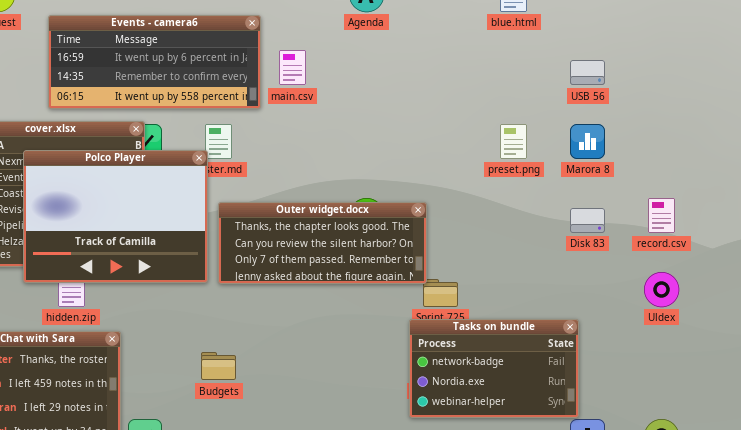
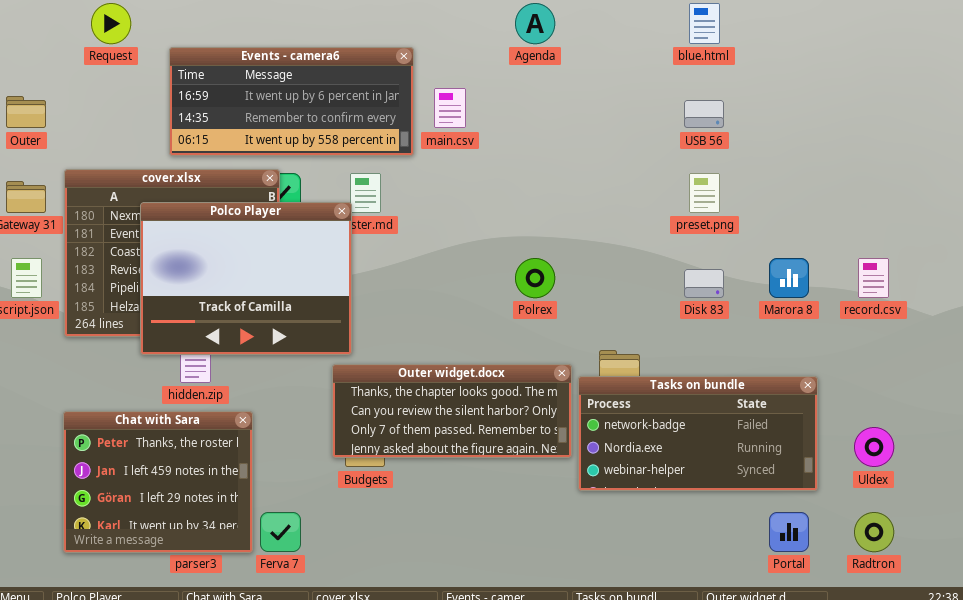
USB 56: [570,60,605,85] -> [684,100,724,128], moved
Marora 8: [570,124,605,159] -> [769,258,809,298], moved
Outer widget.docx: [218,202,427,284] -> [332,364,572,458], moved
Disk 83: [570,208,605,233] -> [684,269,724,298], moved
Uldex: [644,272,679,307] -> [854,427,894,467], moved
Tasks on bundle: [409,319,579,418] -> [578,376,818,491], moved, resized

